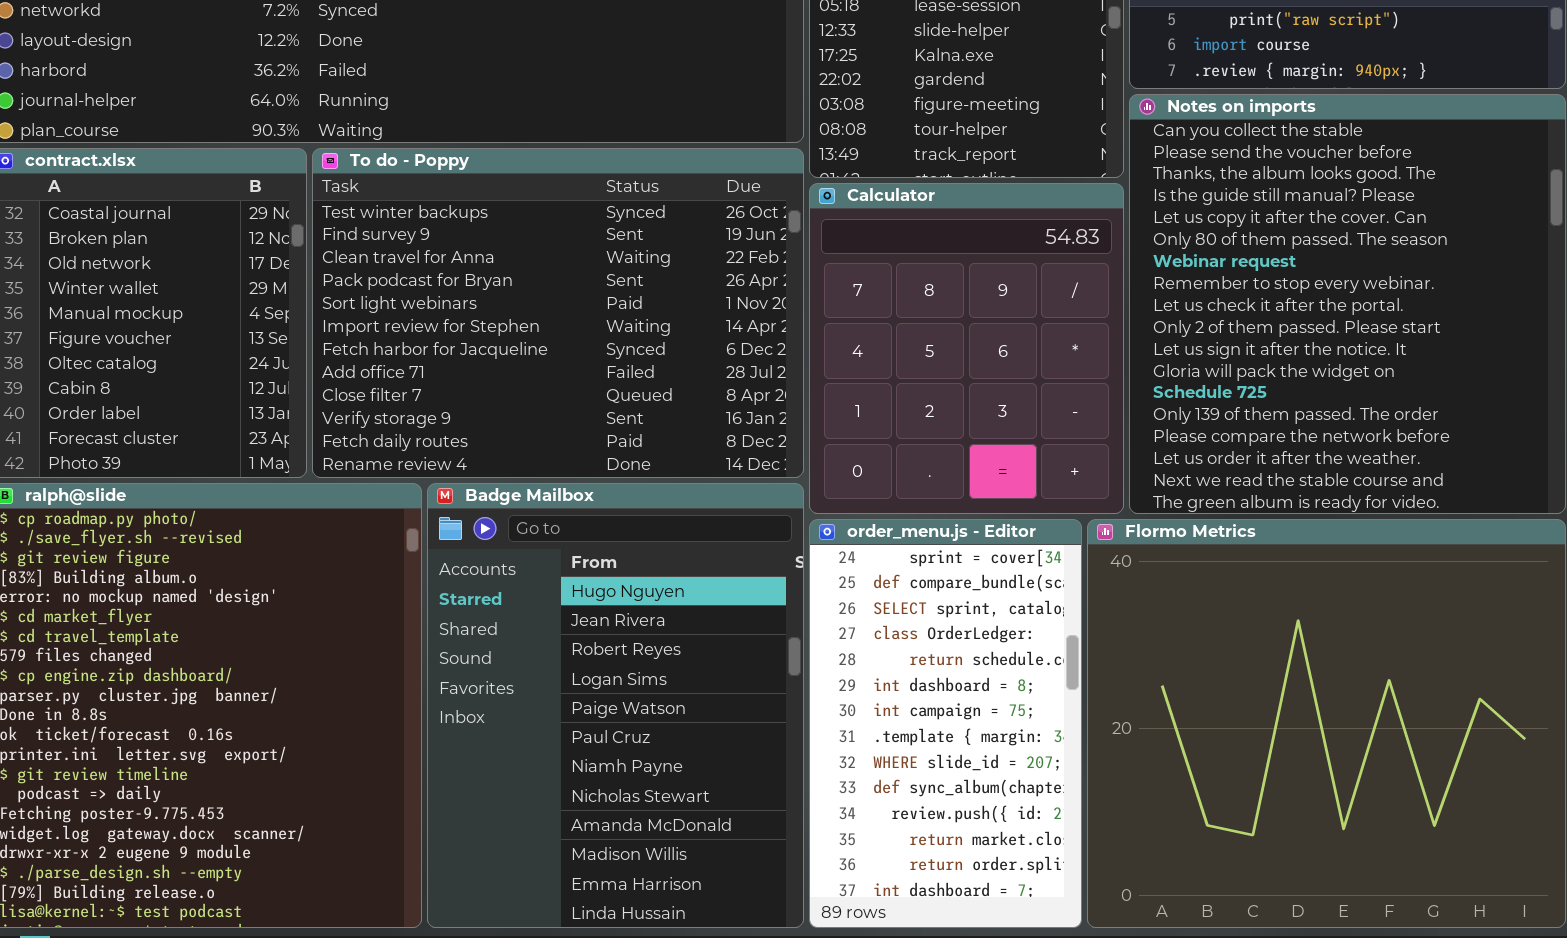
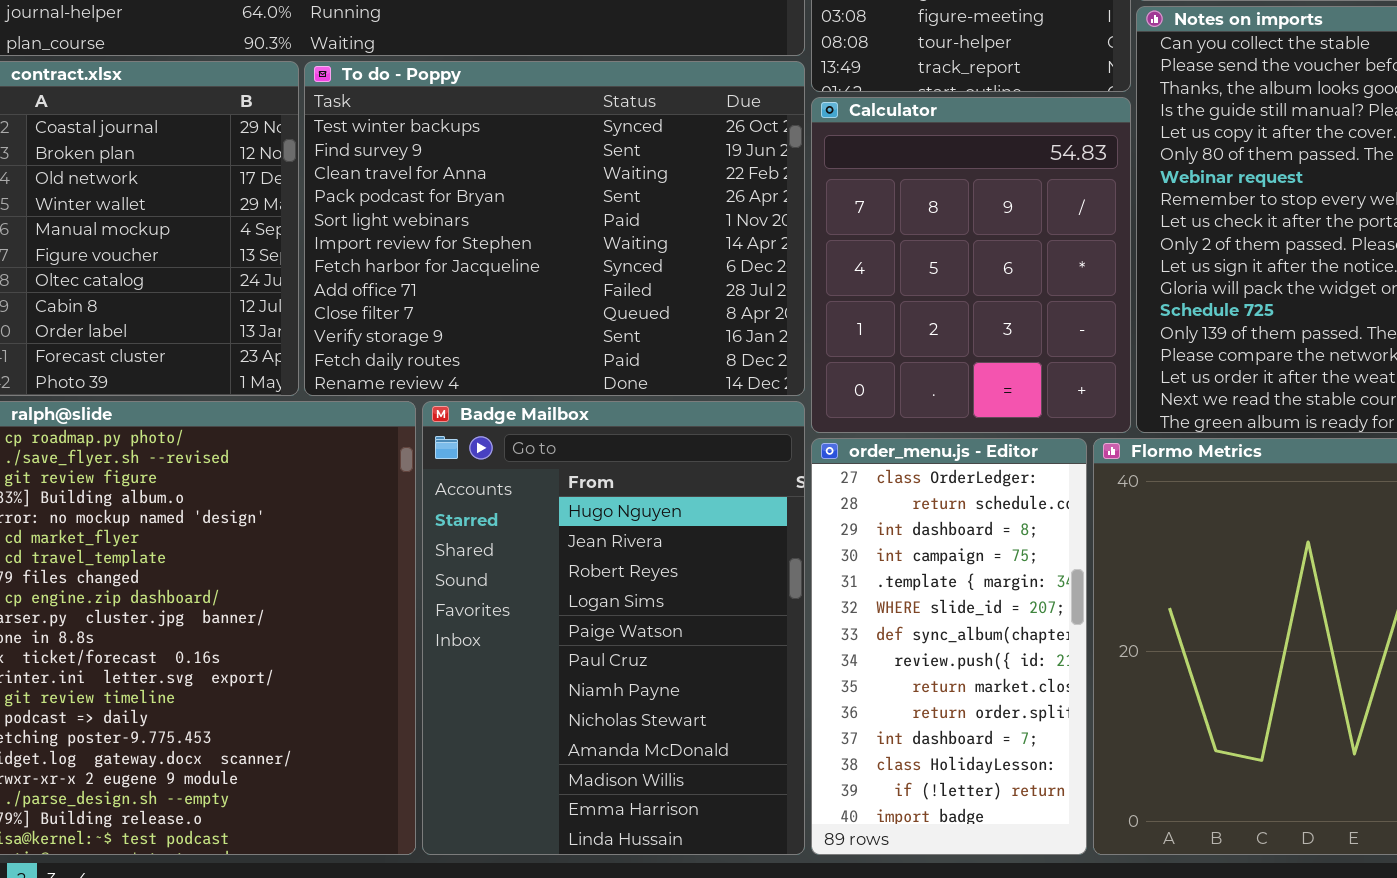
order_menu.js - Editor: [809,519,1082,928] -> [811,438,1087,855], scrolled down 3 rows

